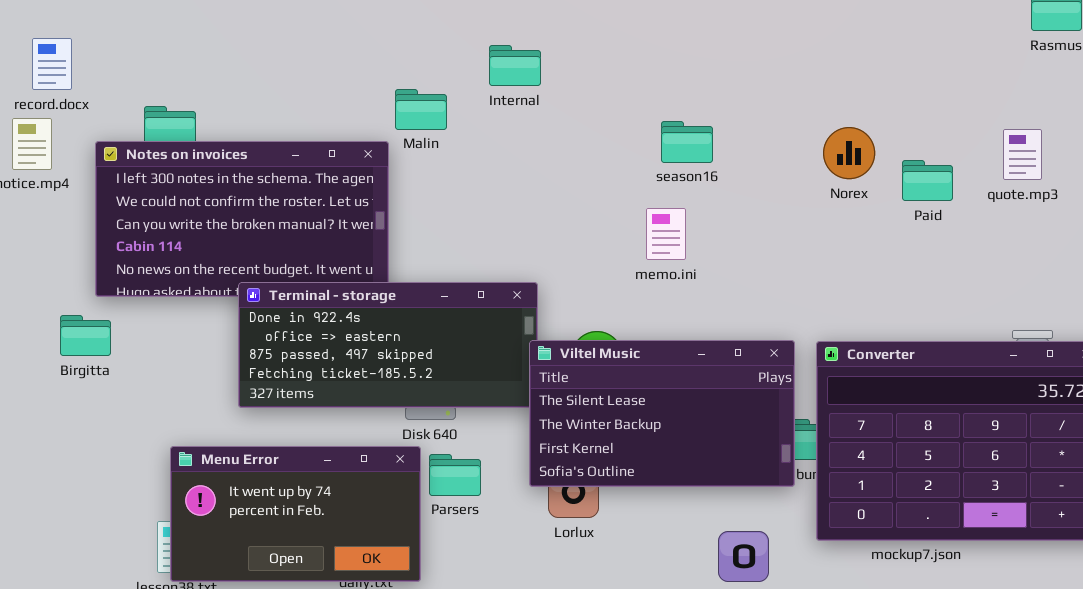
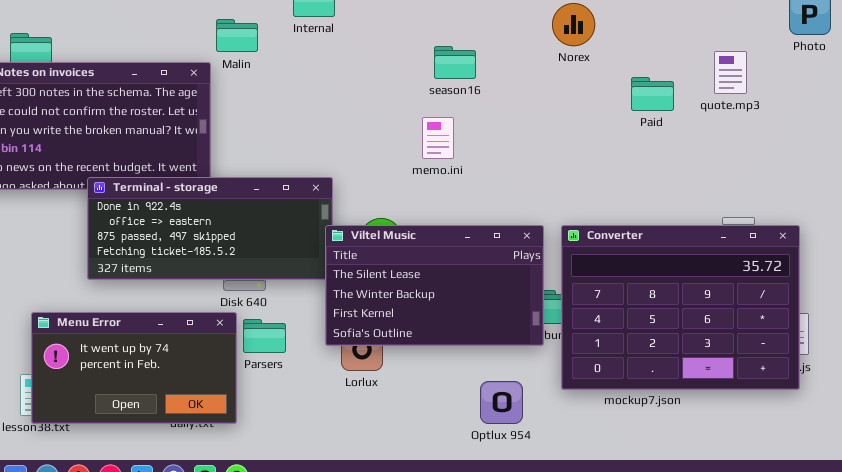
Norex: [823,127,875,179] -> [552,3,595,46], moved

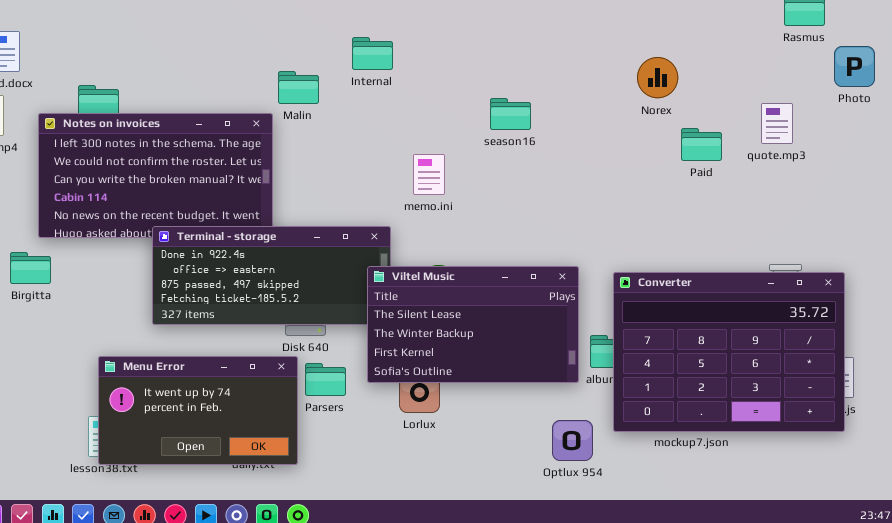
Norex: [552,3,595,46] -> [637,57,678,98], moved
memo.ini: [422,117,454,159] -> [413,154,445,195], moved
Viltel Music: [325,225,544,346] -> [367,266,579,383], moved
Optlux 954: [480,381,523,424] -> [552,420,593,461], moved

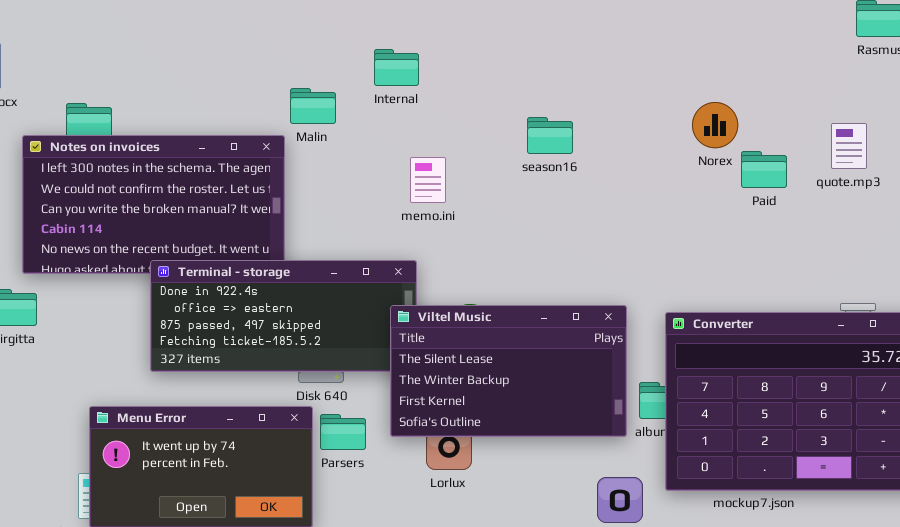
Norex: [637,57,678,98] -> [692,102,738,148], moved
memo.ini: [413,154,445,195] -> [410,157,446,203], moved

